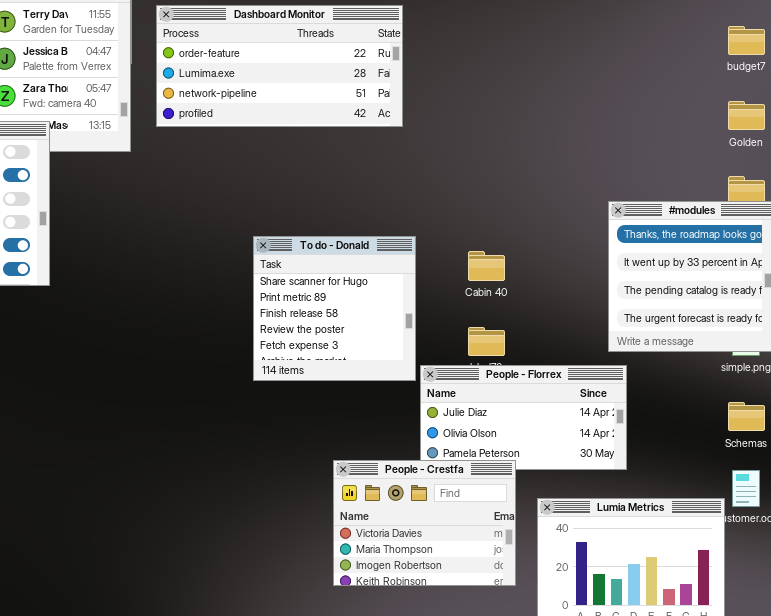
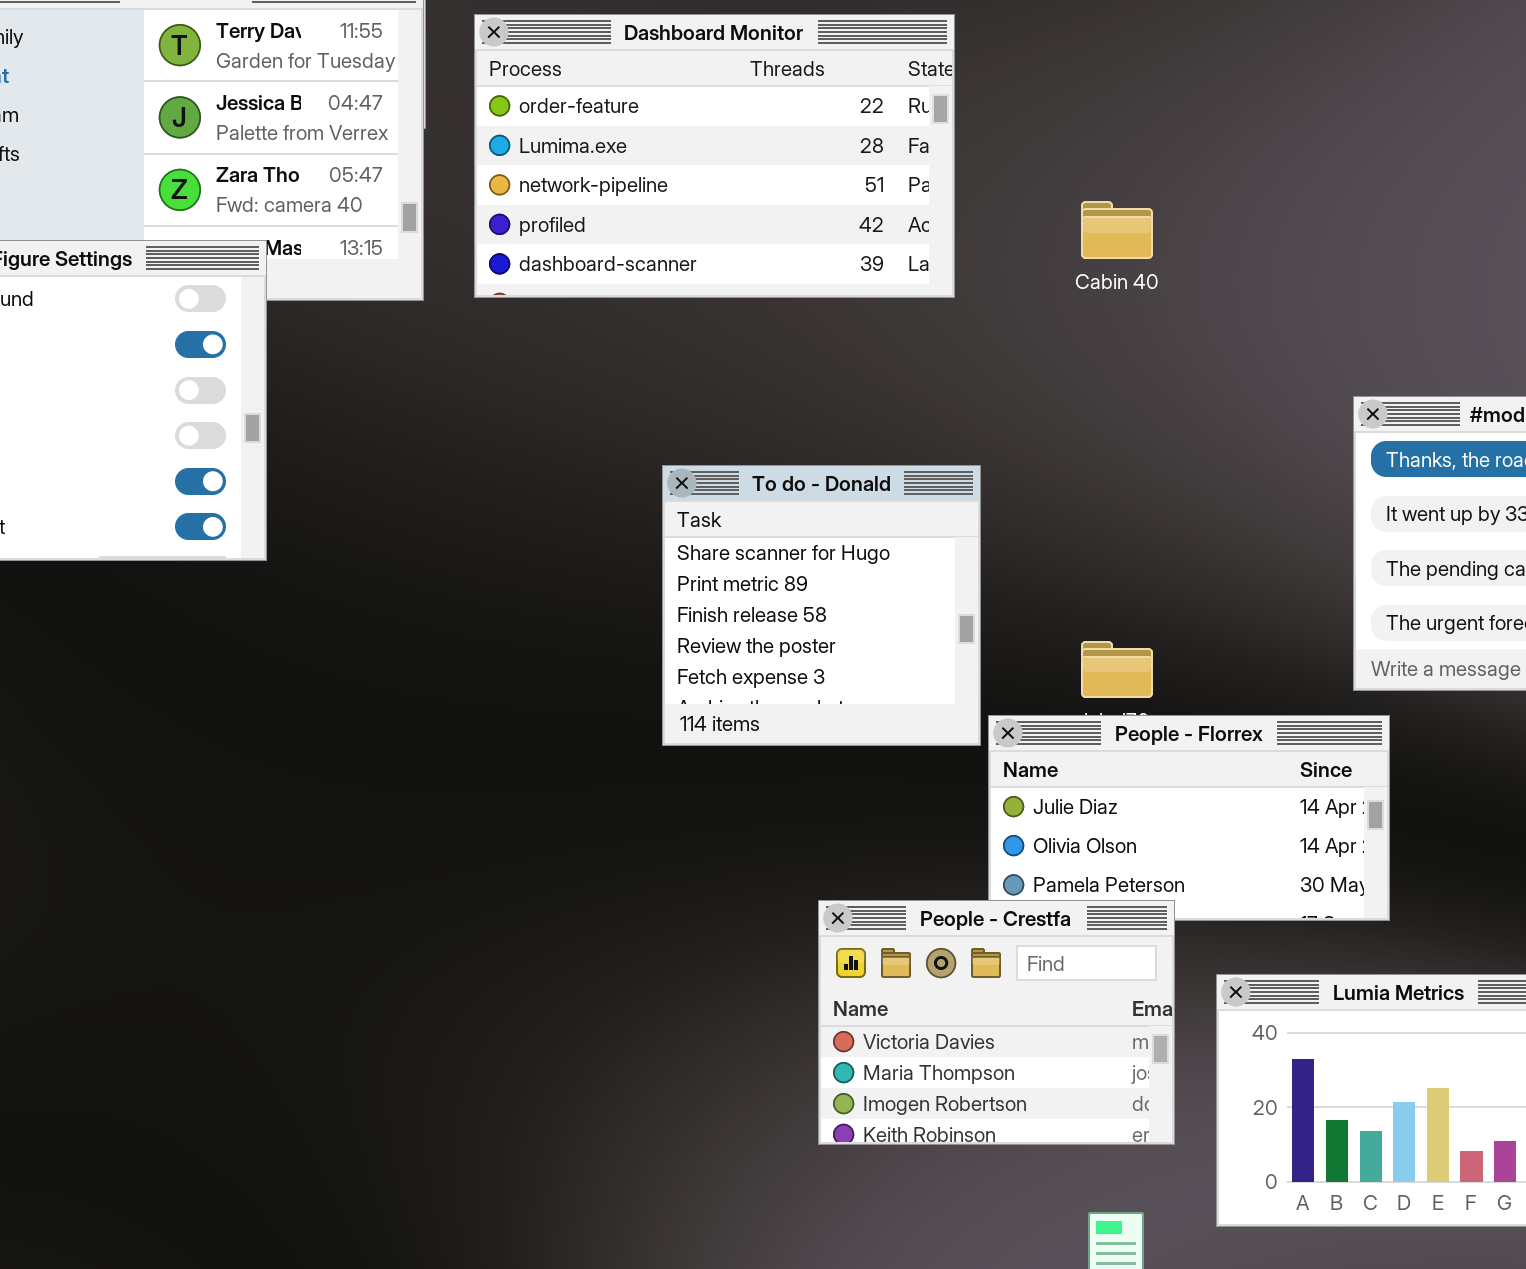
Dashboard Monitor: [156,5,403,127] -> [474,14,955,298], resized
Cabin 40: [468,251,505,281] -> [1081,201,1153,259], moved

